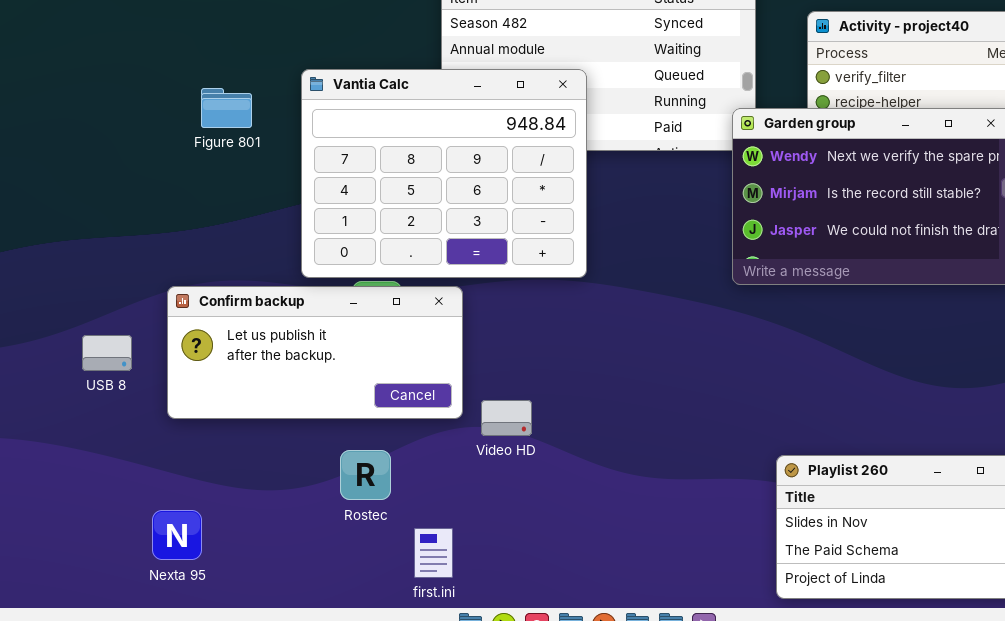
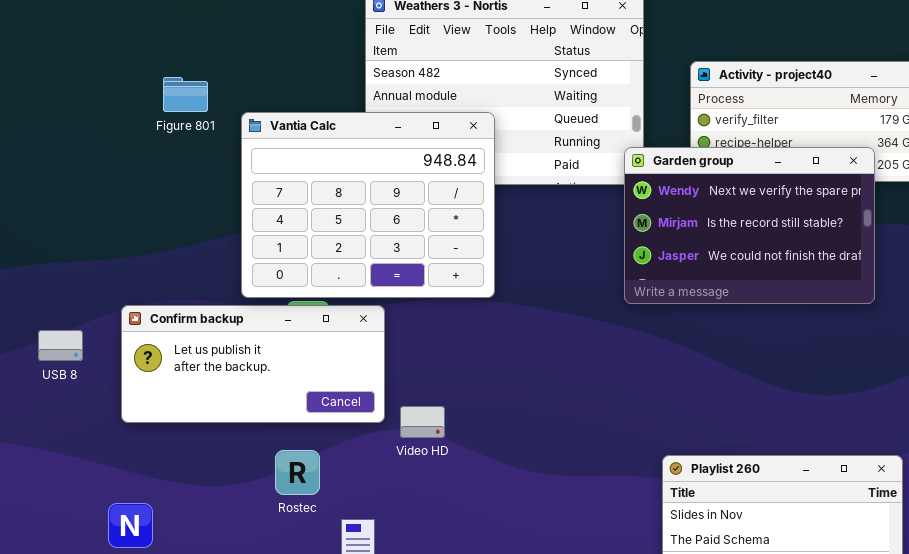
Figure 801: [201,88,252,128] -> [163,77,208,112], moved
USB 8: [82,335,132,371] -> [38,330,83,361], moved

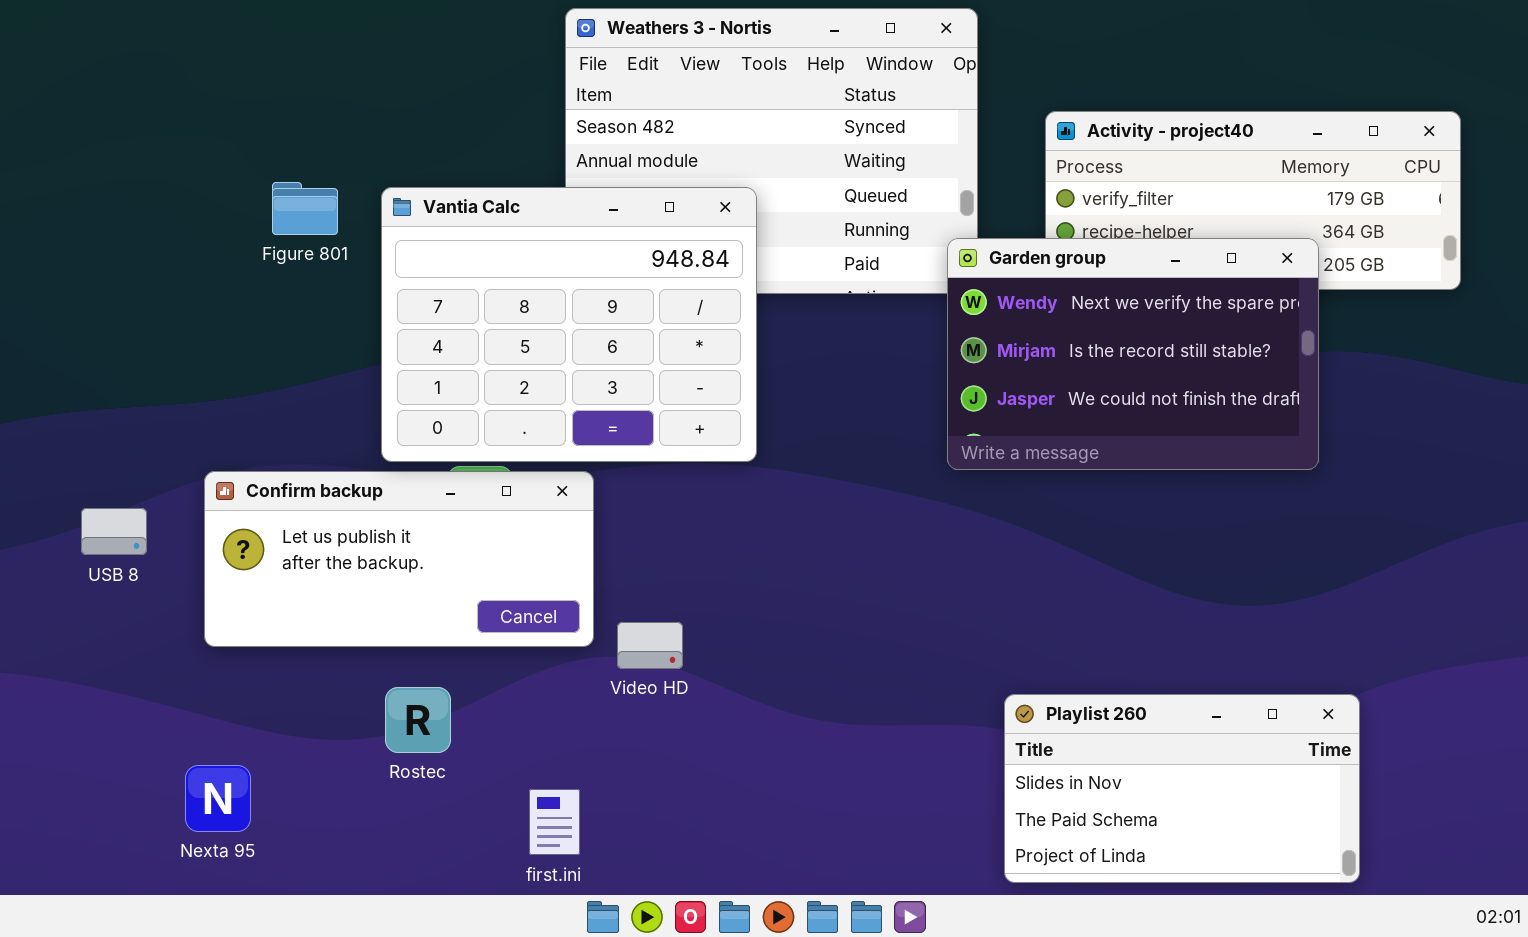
Figure 801: [163,77,208,112] -> [272,182,338,235], moved
Rostec: [275,450,320,495] -> [385,687,451,753], moved

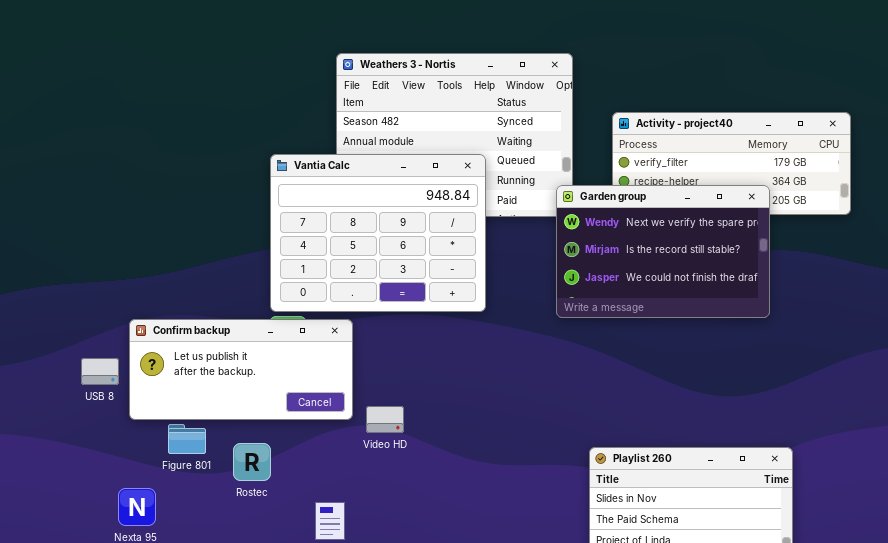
Figure 801: [272,182,338,235] -> [168,424,206,454], moved
Vantia Calc: [381,187,757,462] -> [270,154,486,312], moved
USB 8: [81,508,147,555] -> [81,358,119,385], moved

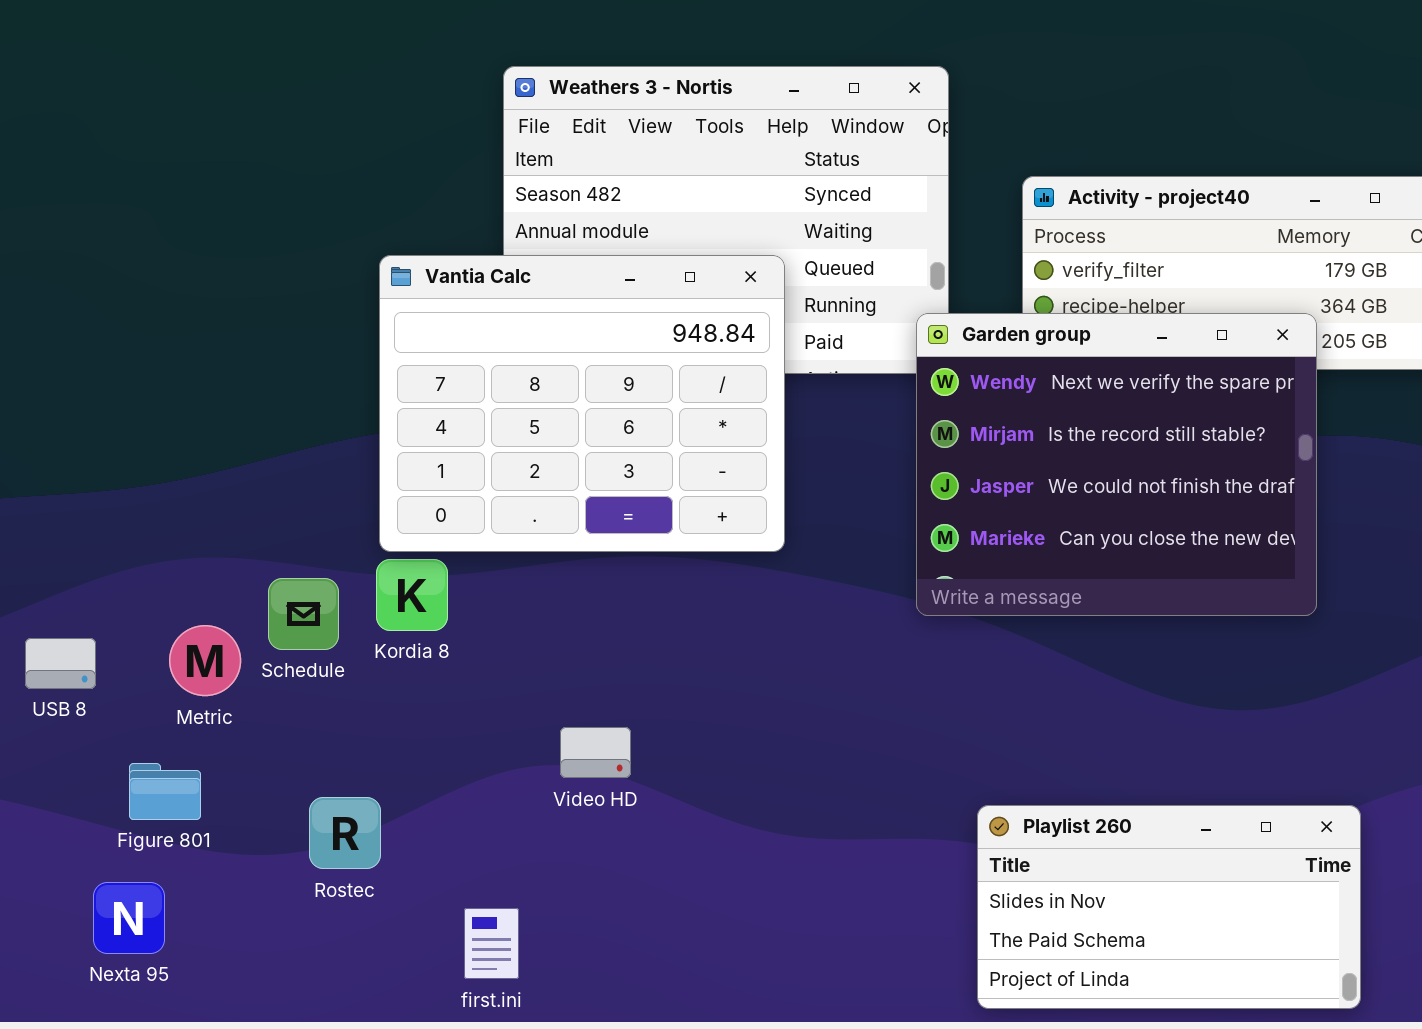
Garden group: [556,185,770,318] -> [916,313,1317,616], resized
Confirm backup: [129,319,353,420] -> none, closed
Figure 801: [168,424,206,454] -> [129,763,201,820], moved

